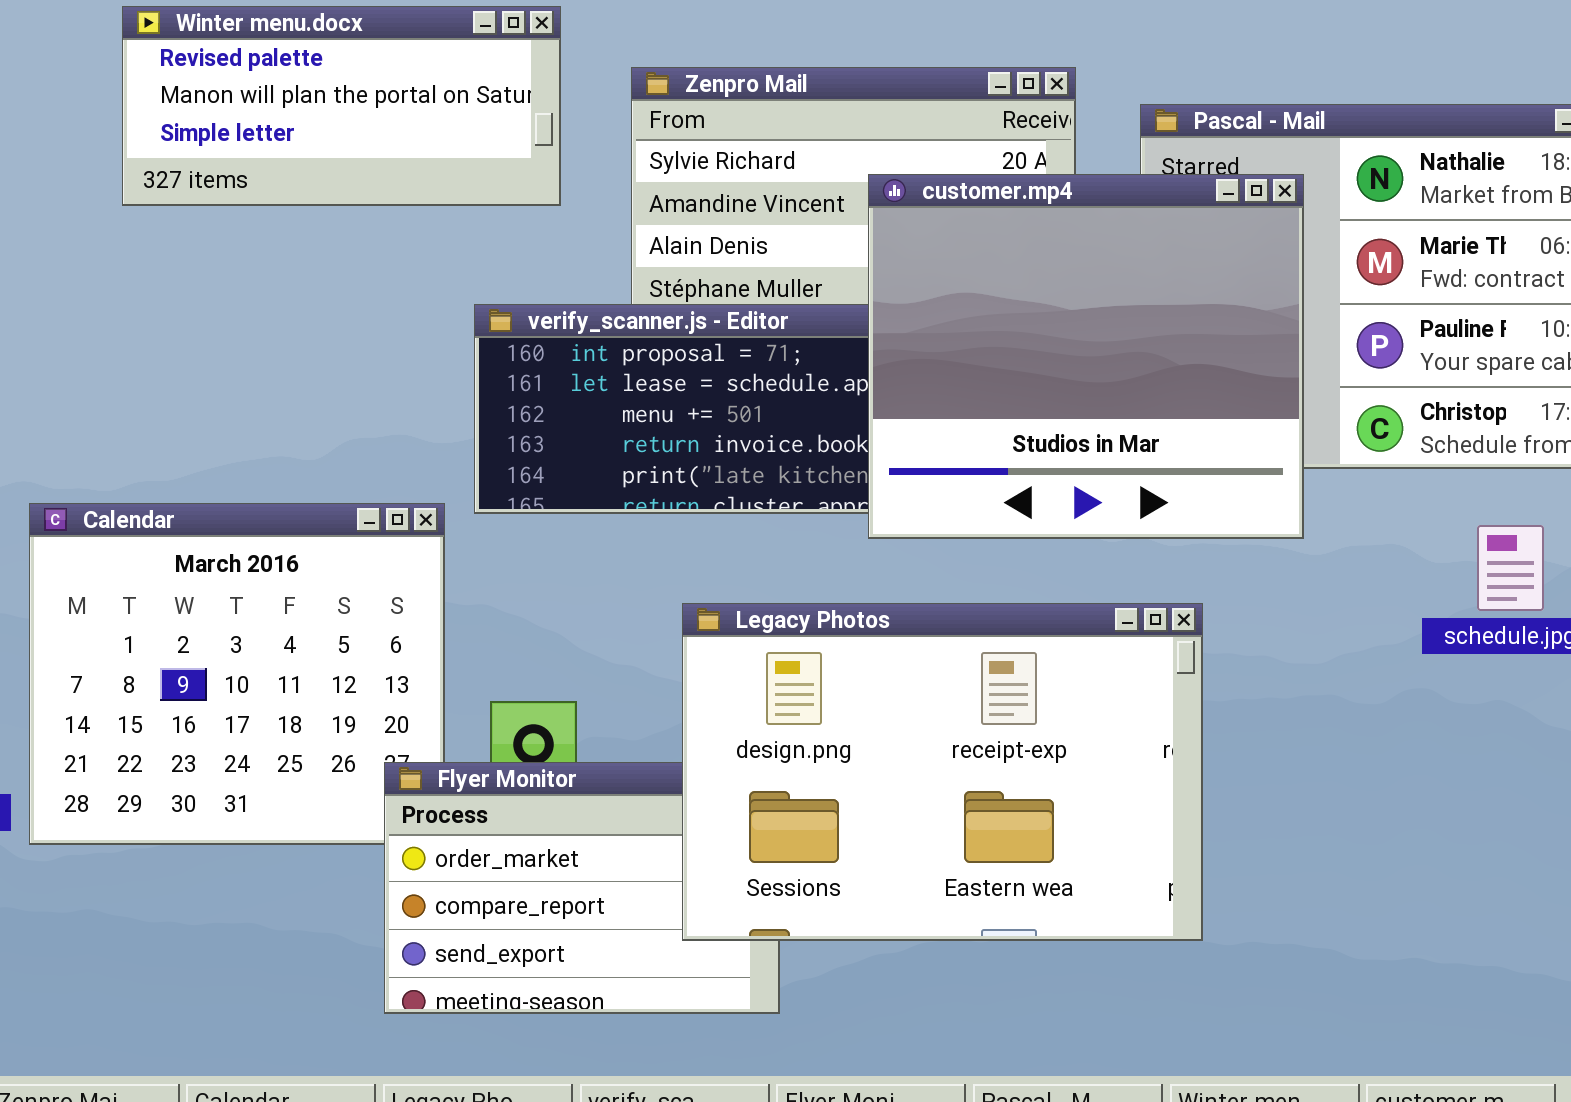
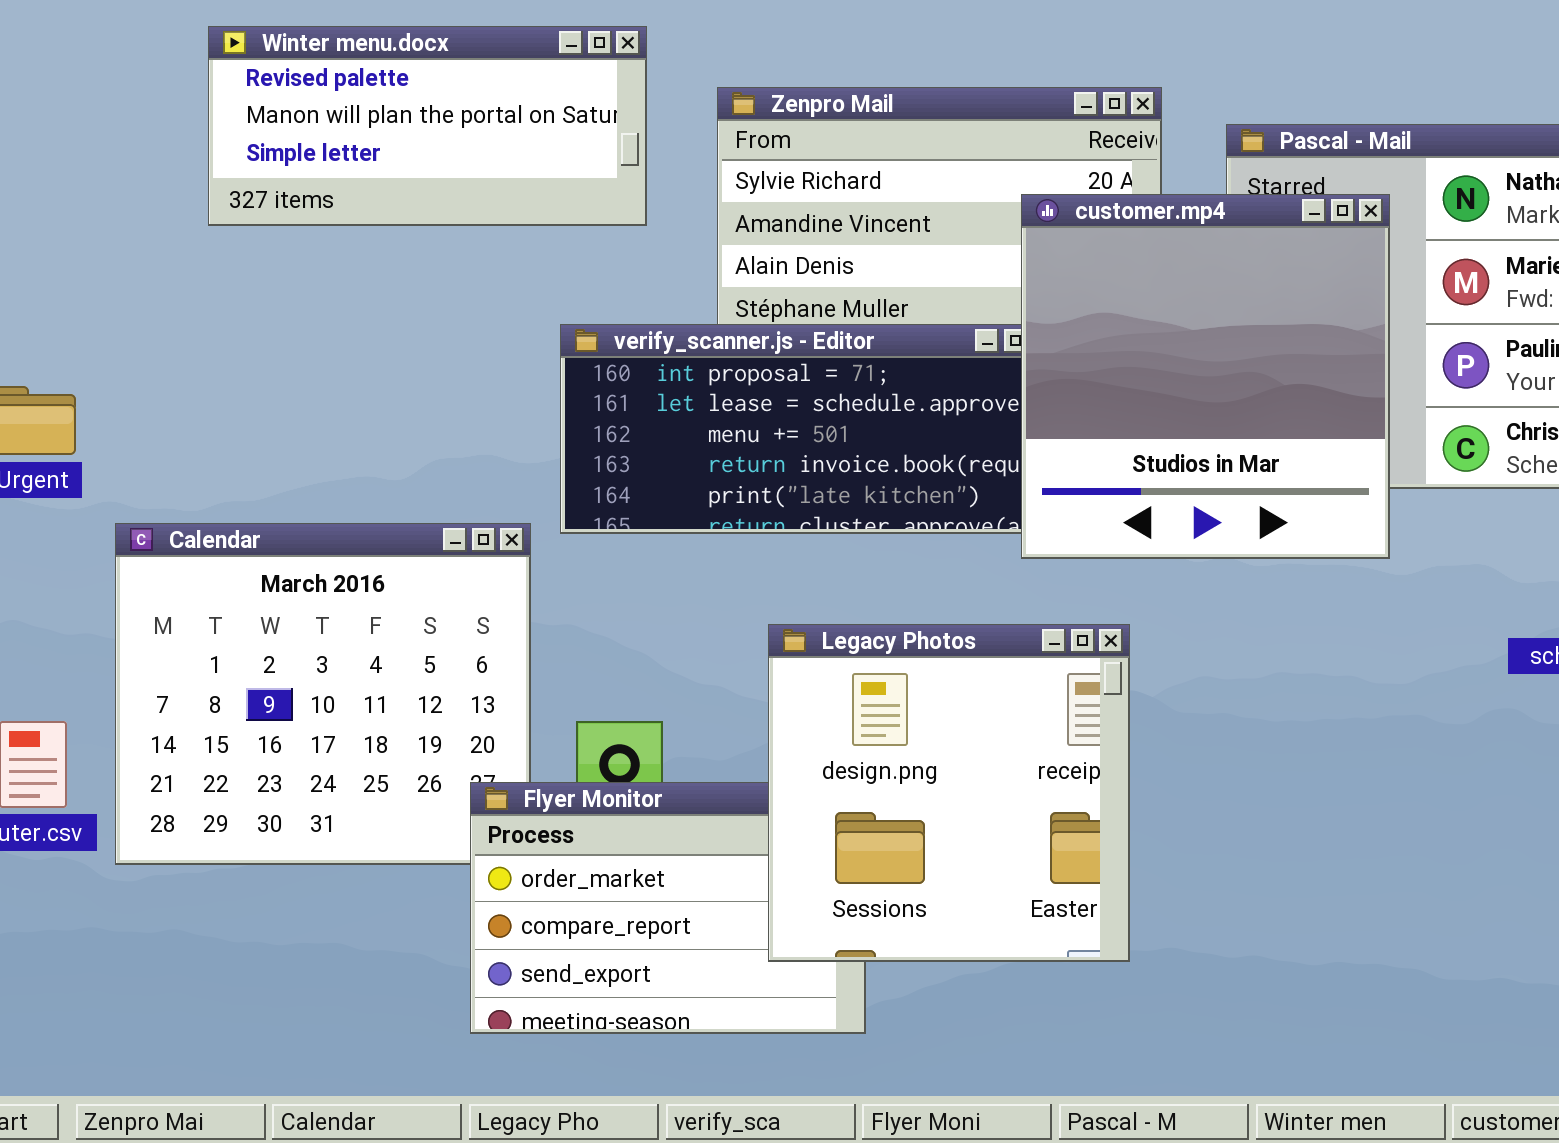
customer.mp4: [868,174,1304,539] -> [1021,194,1390,559], resized
Legacy Photos: [682,603,1203,941] -> [768,624,1130,962], resized

